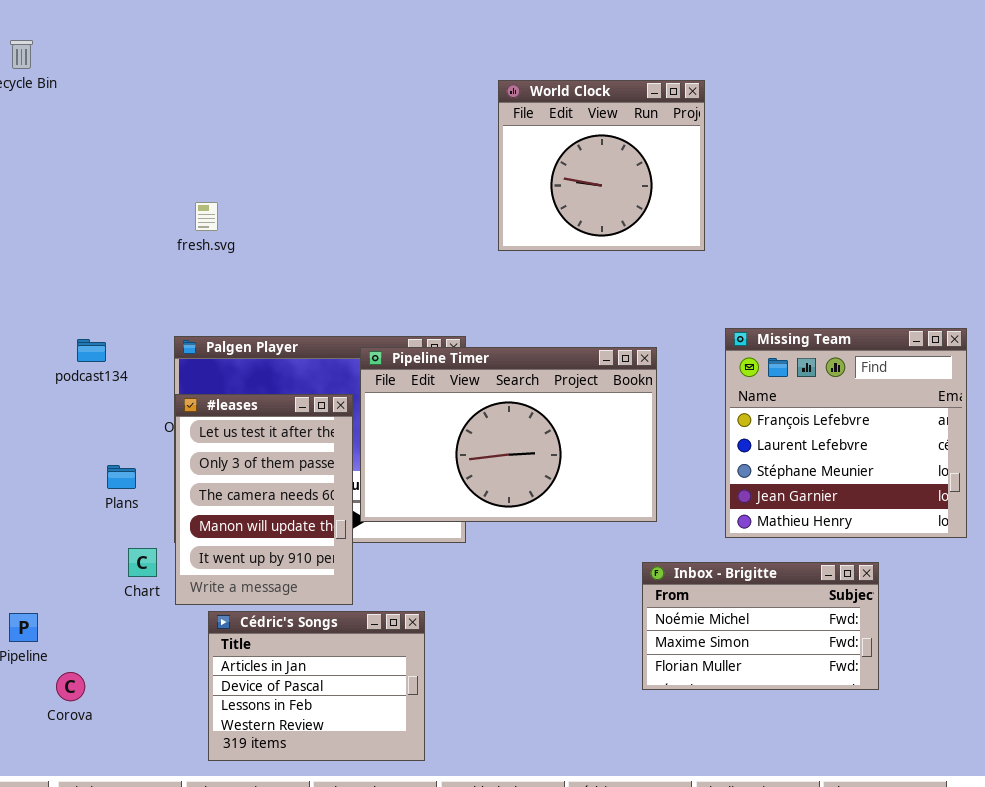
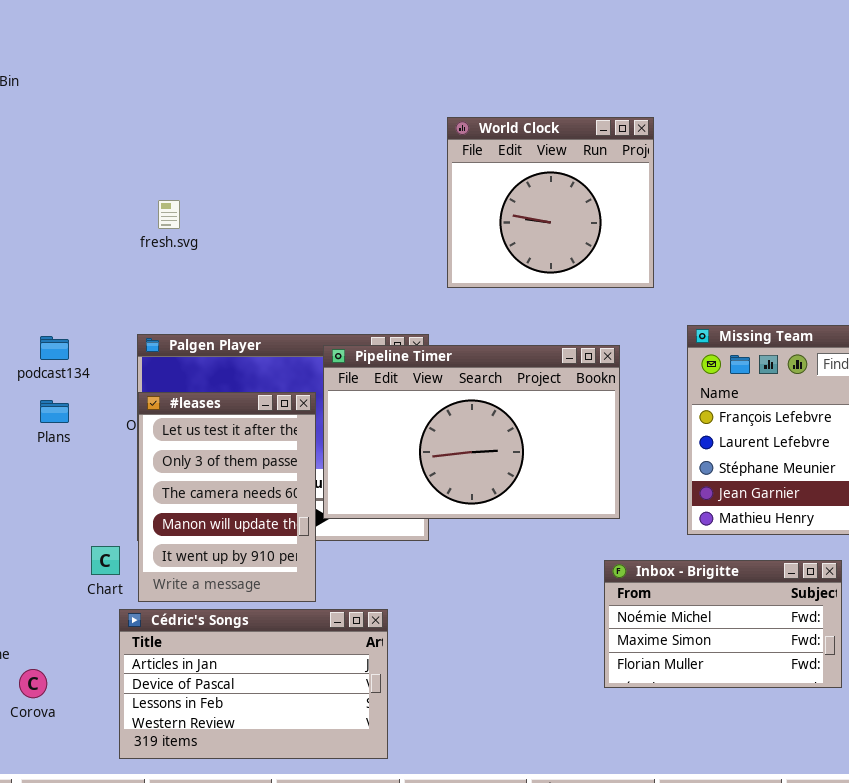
World Clock: [498,80,705,251] -> [447,117,654,288], moved
Plans: [107,465,136,489] -> [40,400,69,423], moved
Cédric's Songs: [208,611,425,761] -> [119,609,388,759], resized

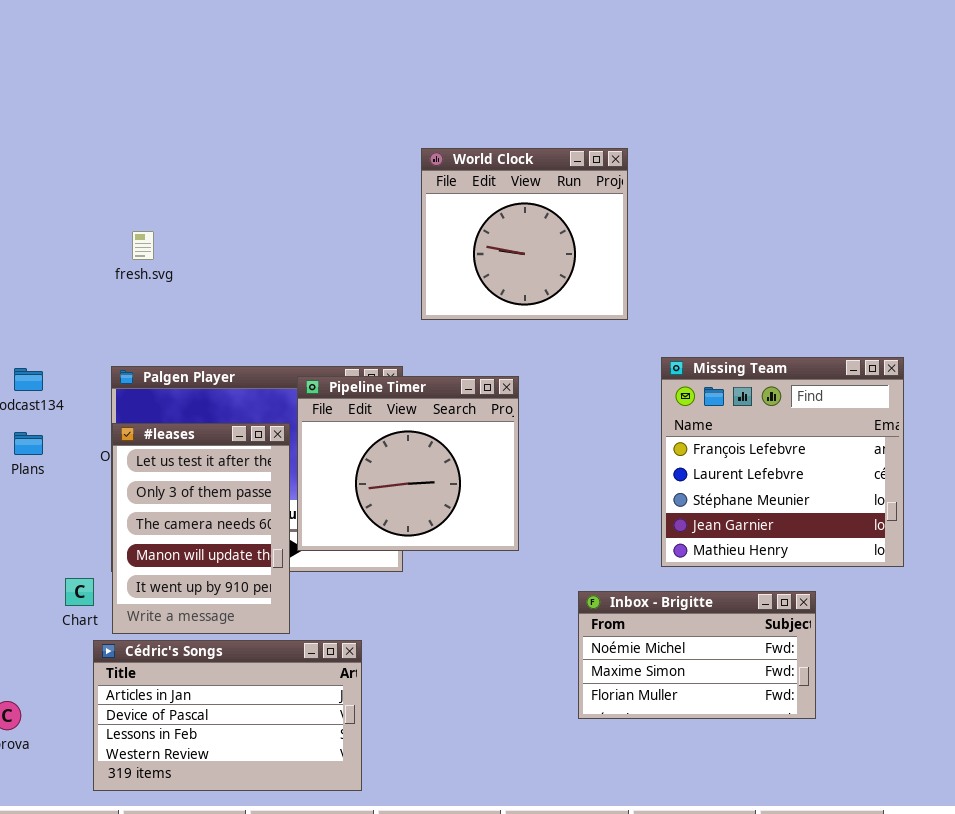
Pipeline Timer: [323,345,620,519] -> [297,376,519,551], resized

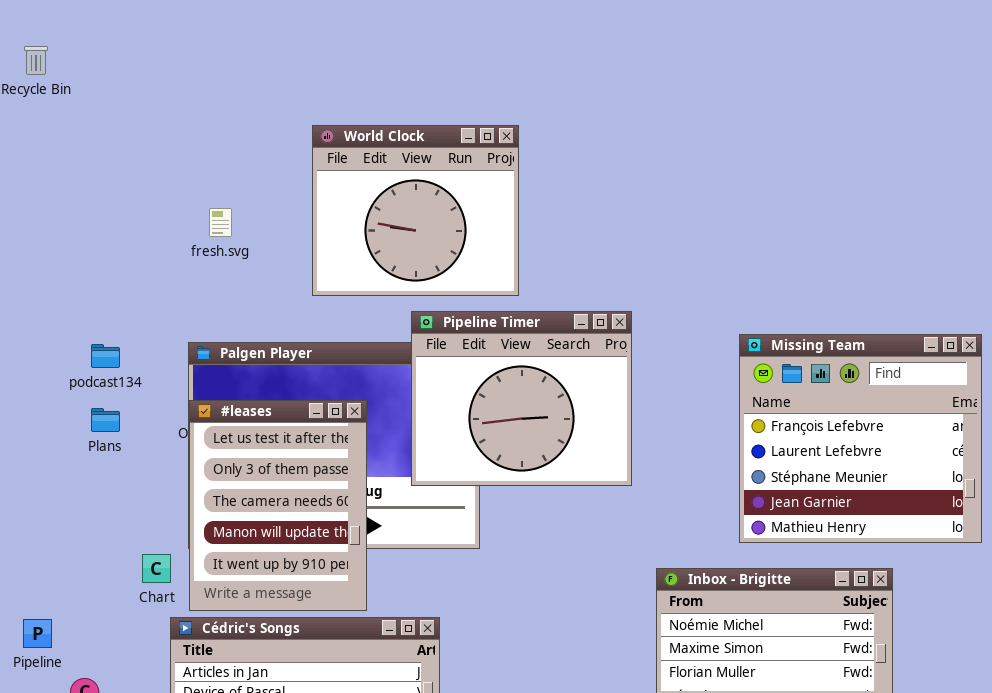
World Clock: [421,148,628,320] -> [312,125,519,296], moved
Pipeline Timer: [297,376,519,551] -> [411,311,632,486], moved

